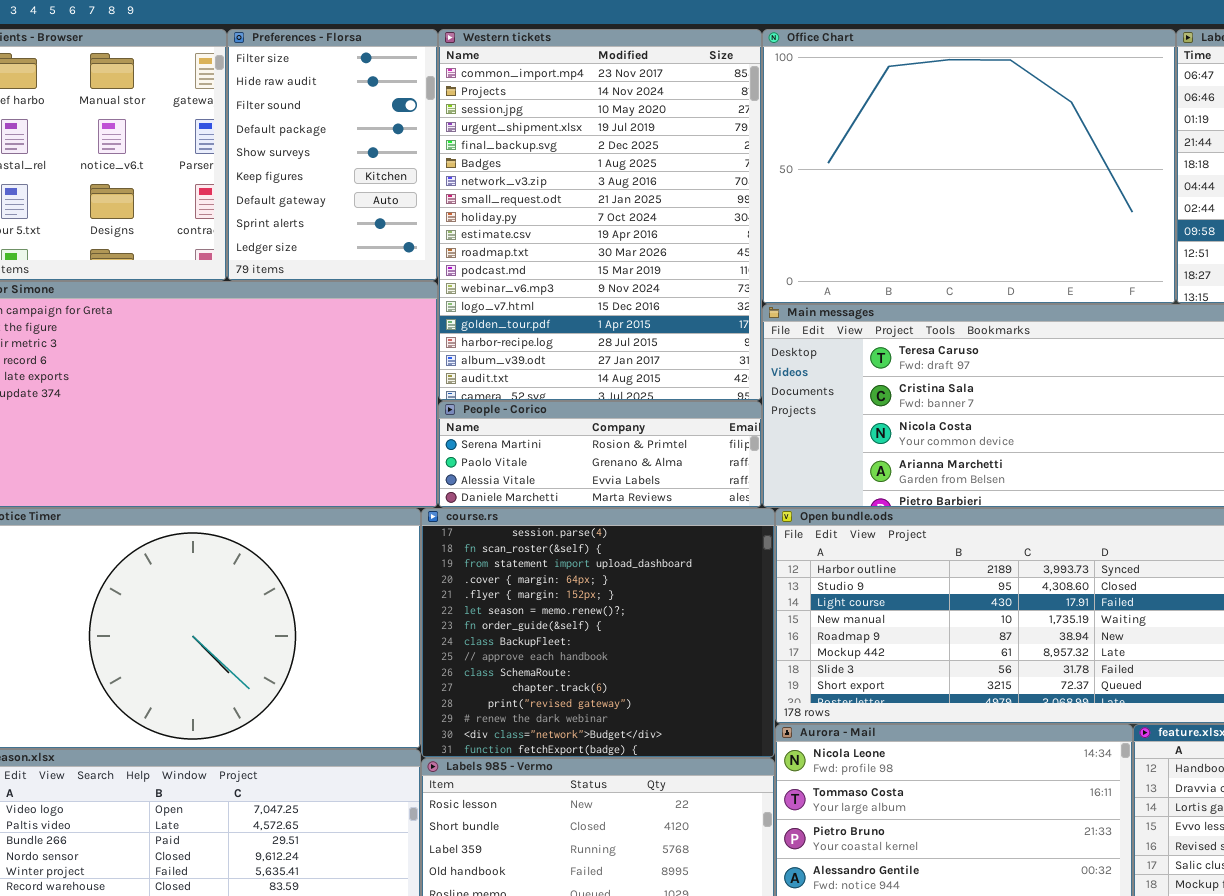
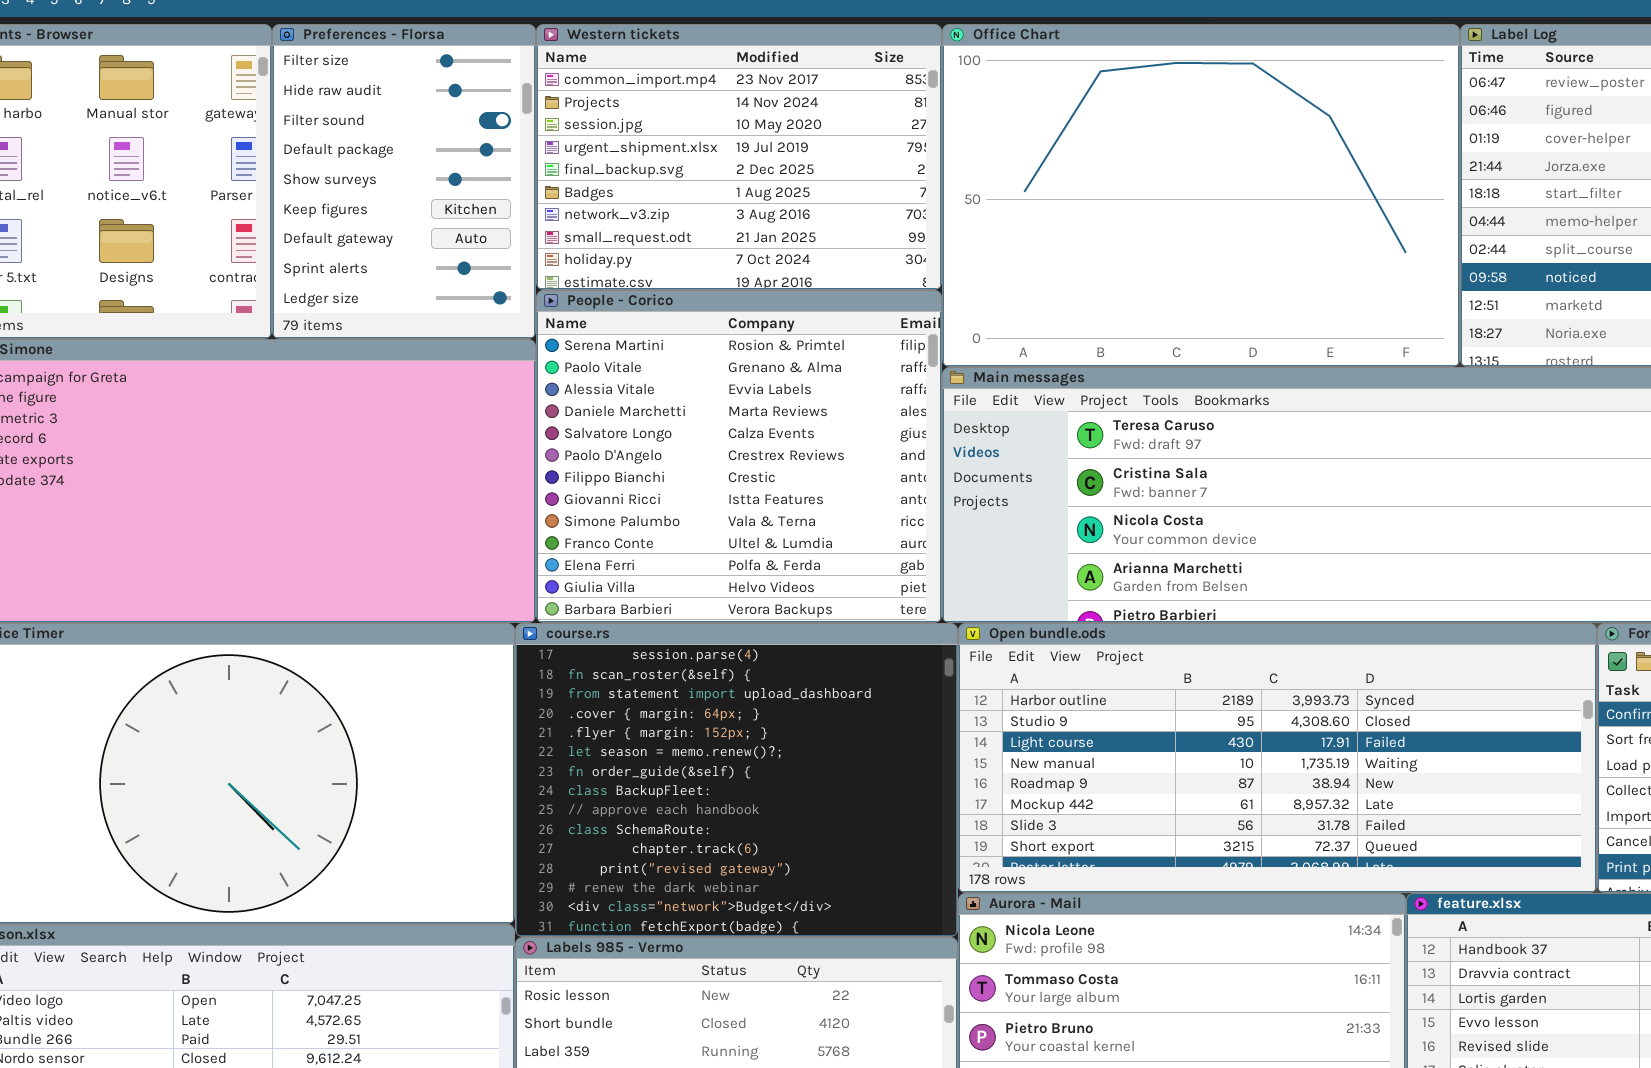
Western tickets: [438,29,762,401] -> [536,24,942,290], resized
People - Corico: [438,401,762,508] -> [536,290,942,623], resized

